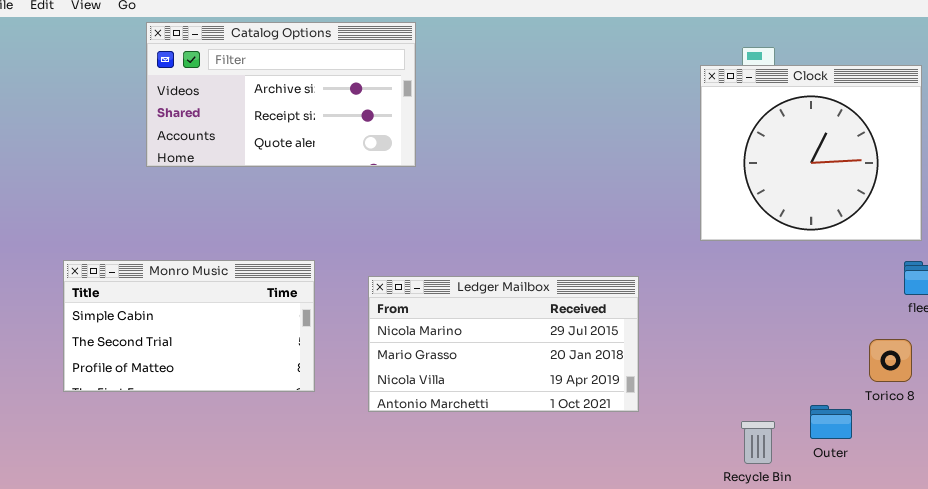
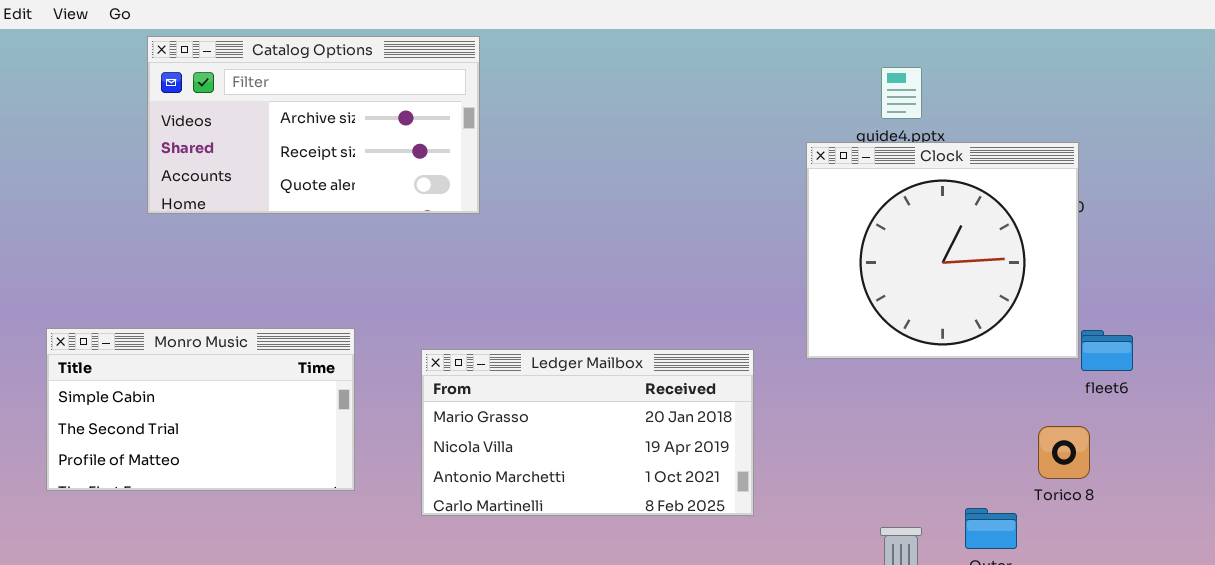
Clock: [700,65,922,241] -> [806,142,1079,359], moved
Ledger Mailbox: [368,276,639,412] -> [421,349,754,516], scrolled down 1 row

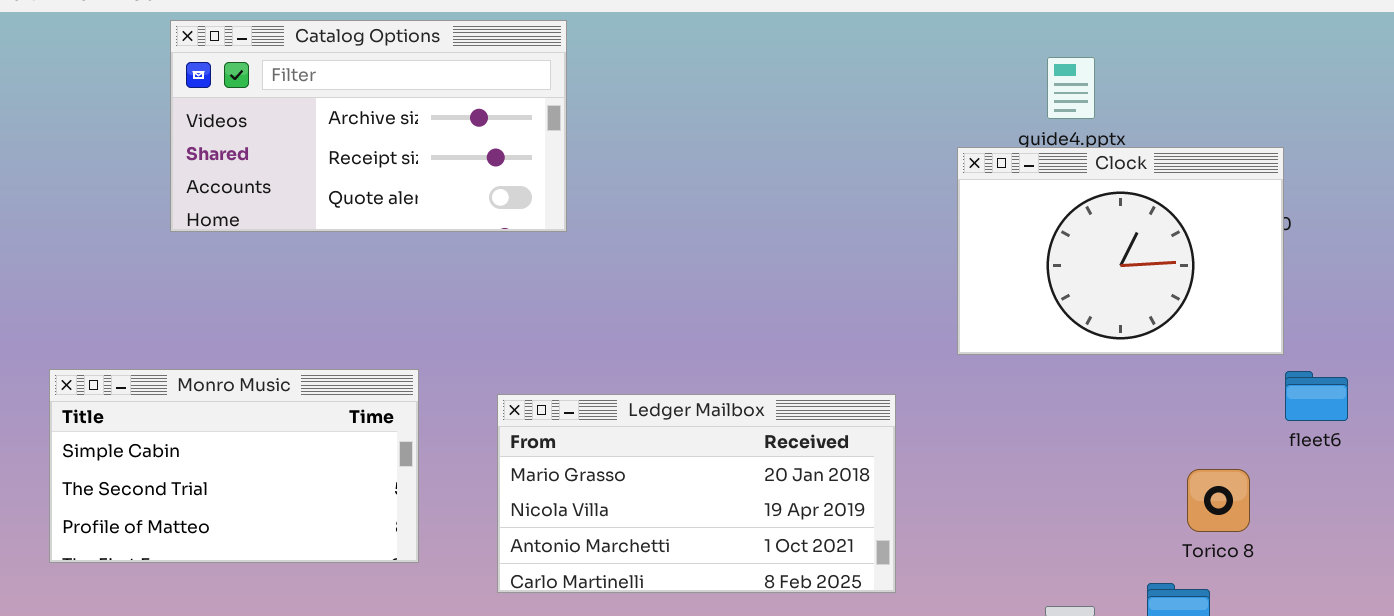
Clock: [806,142,1079,359] -> [957,147,1284,355], resized
Torico 8: [1038,426,1090,479] -> [1187,469,1250,532], moved

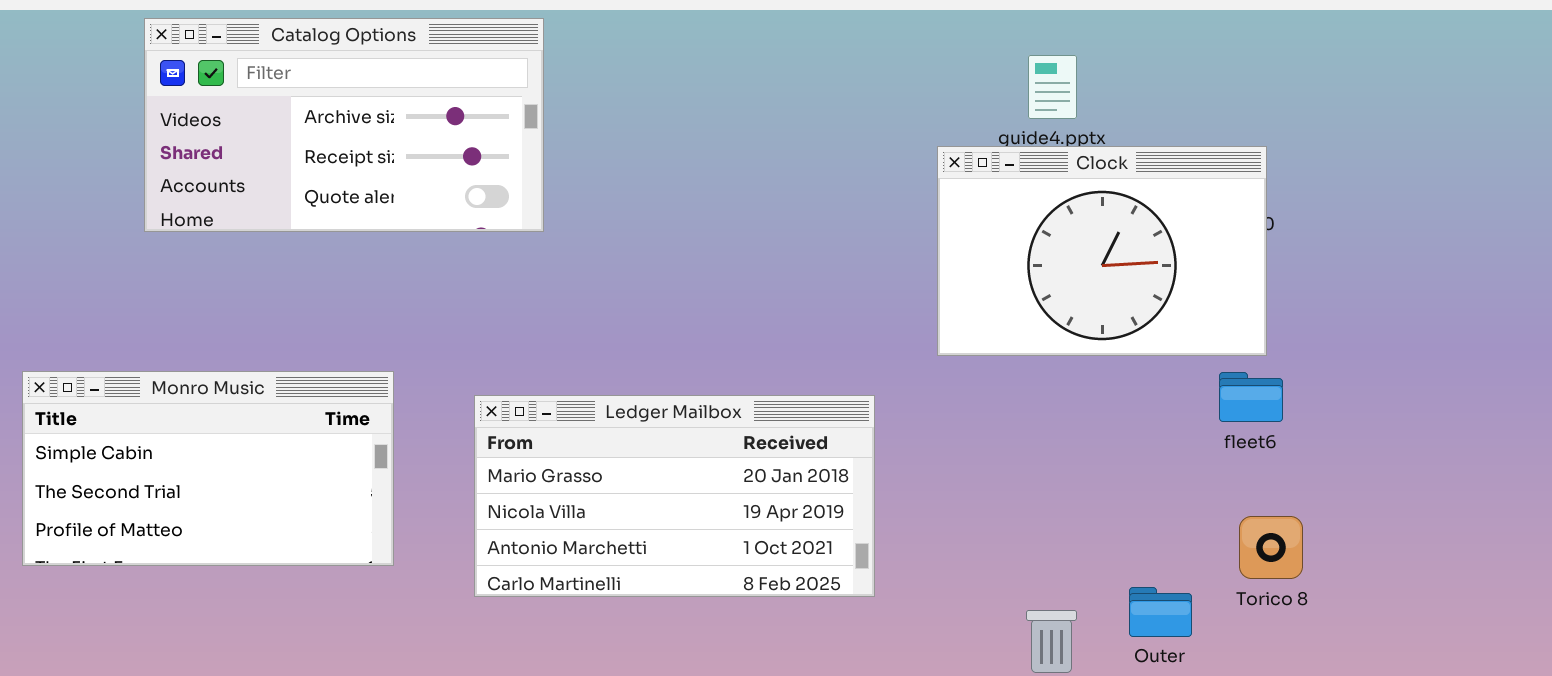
fleet6: [1285,371,1348,421] -> [1219,372,1283,422], moved
Torico 8: [1187,469,1250,532] -> [1239,516,1303,579], moved

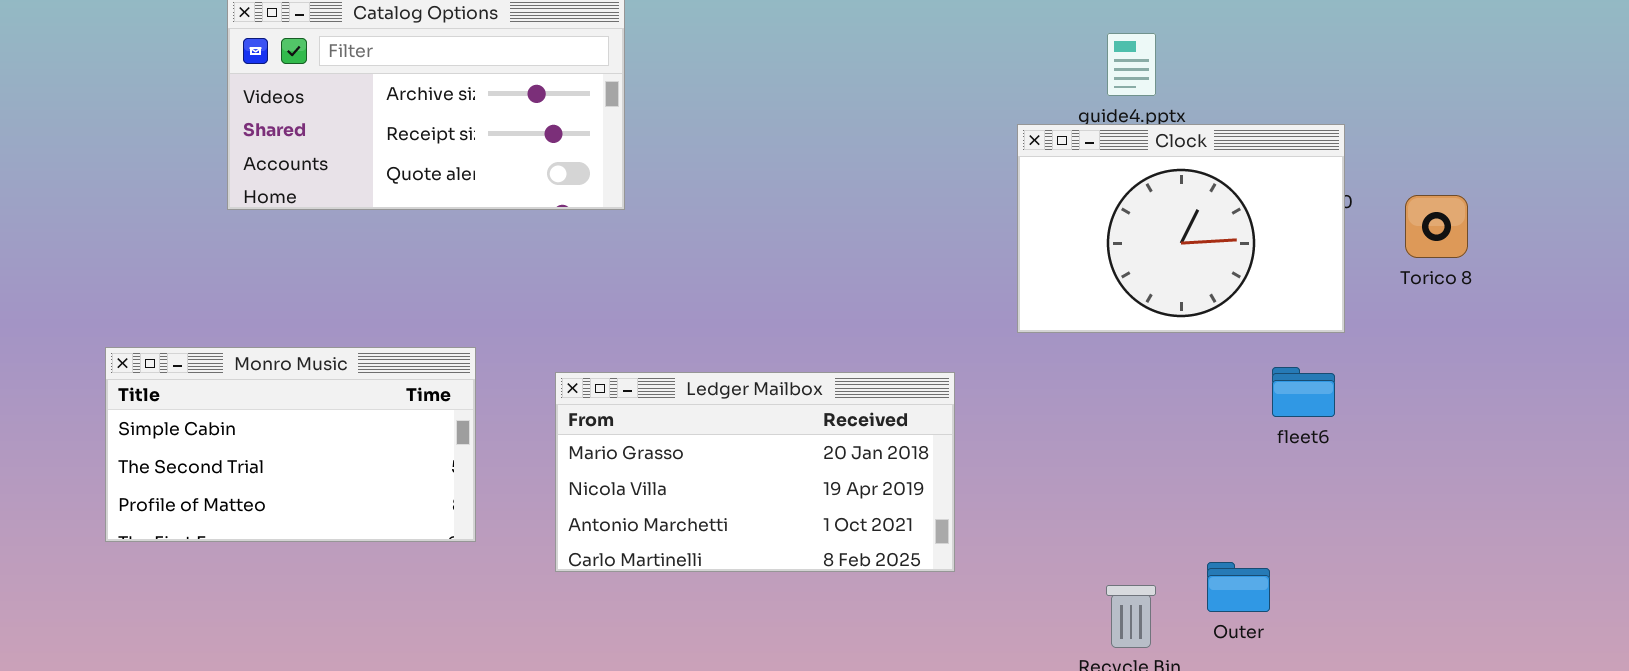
fleet6: [1219,372,1283,422] -> [1272,367,1335,417], moved
Torico 8: [1239,516,1303,579] -> [1405,195,1468,258], moved

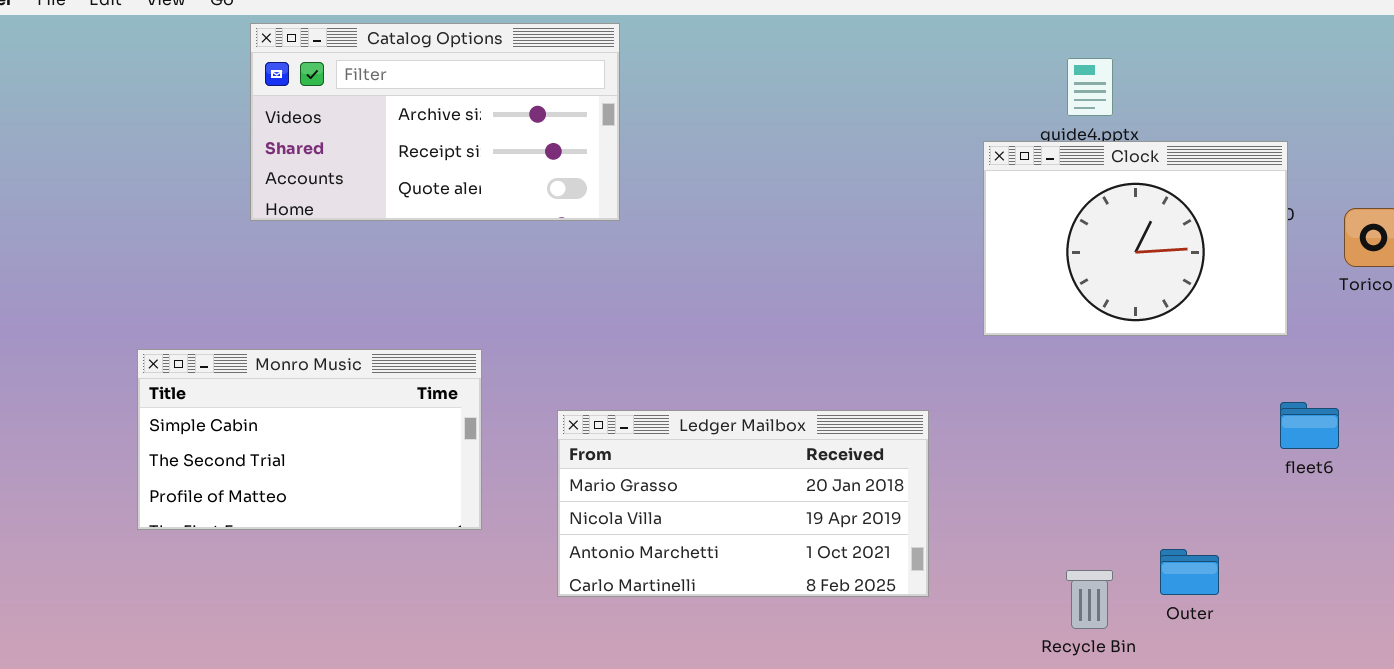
fleet6: [1272,367,1335,417] -> [1280,402,1339,449], moved
Ledger Mailbox: [555,372,955,572] -> [557,410,929,597], moved

